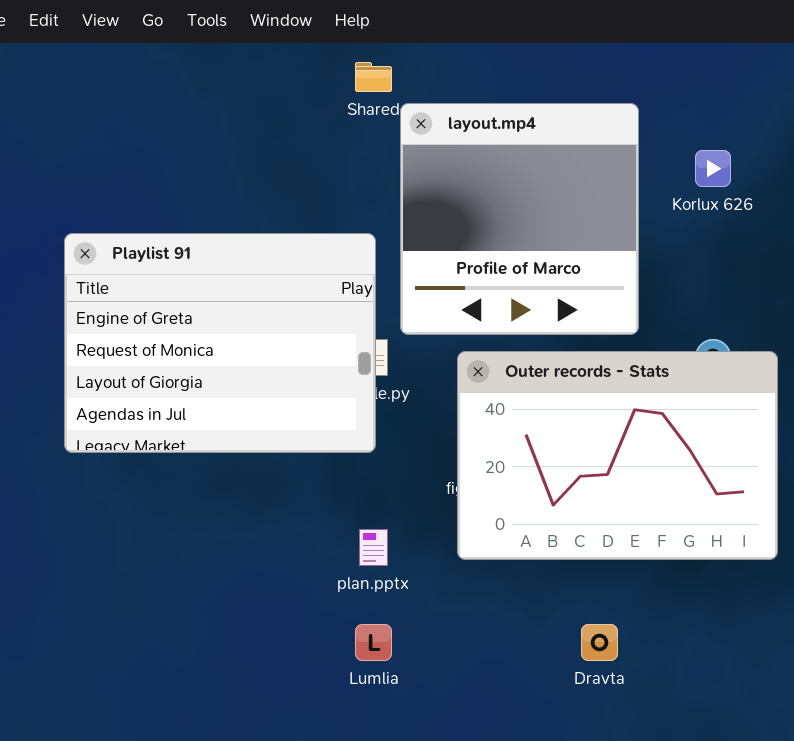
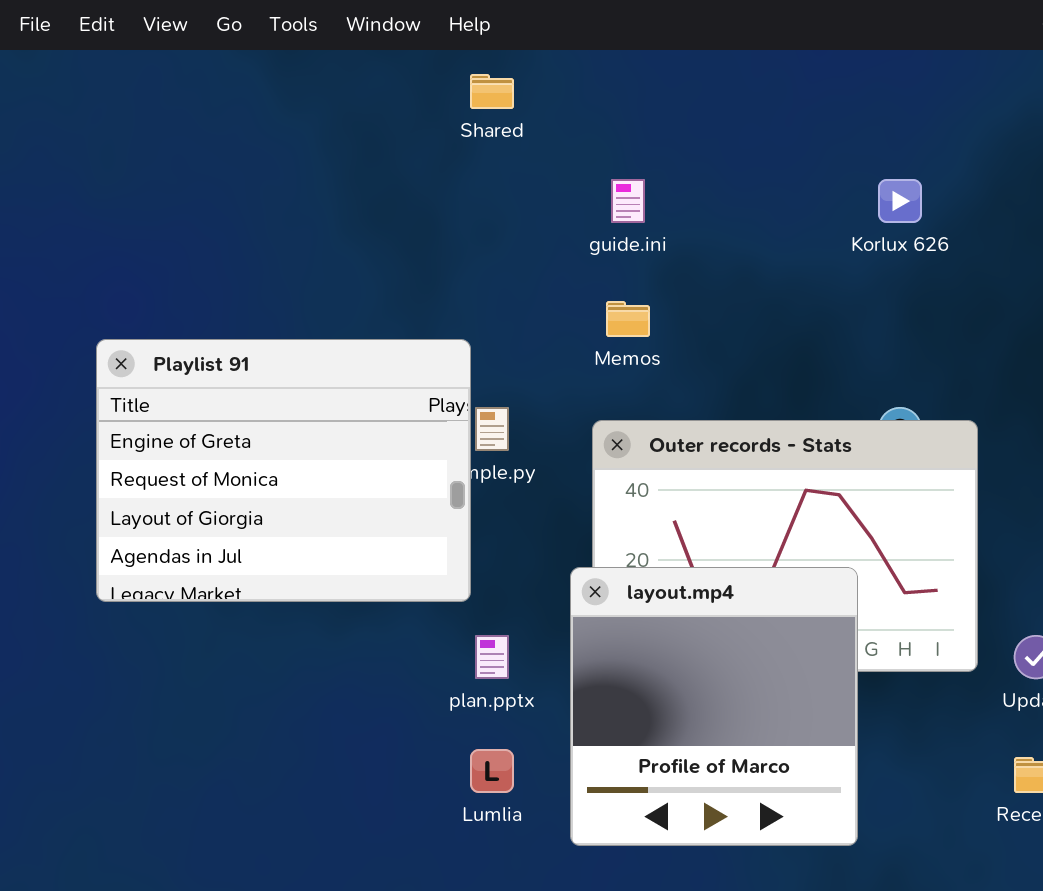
layout.mp4: [400,103,639,335] -> [570,567,858,846], moved
Playlist 91: [64,233,376,453] -> [96,339,471,602], moved

